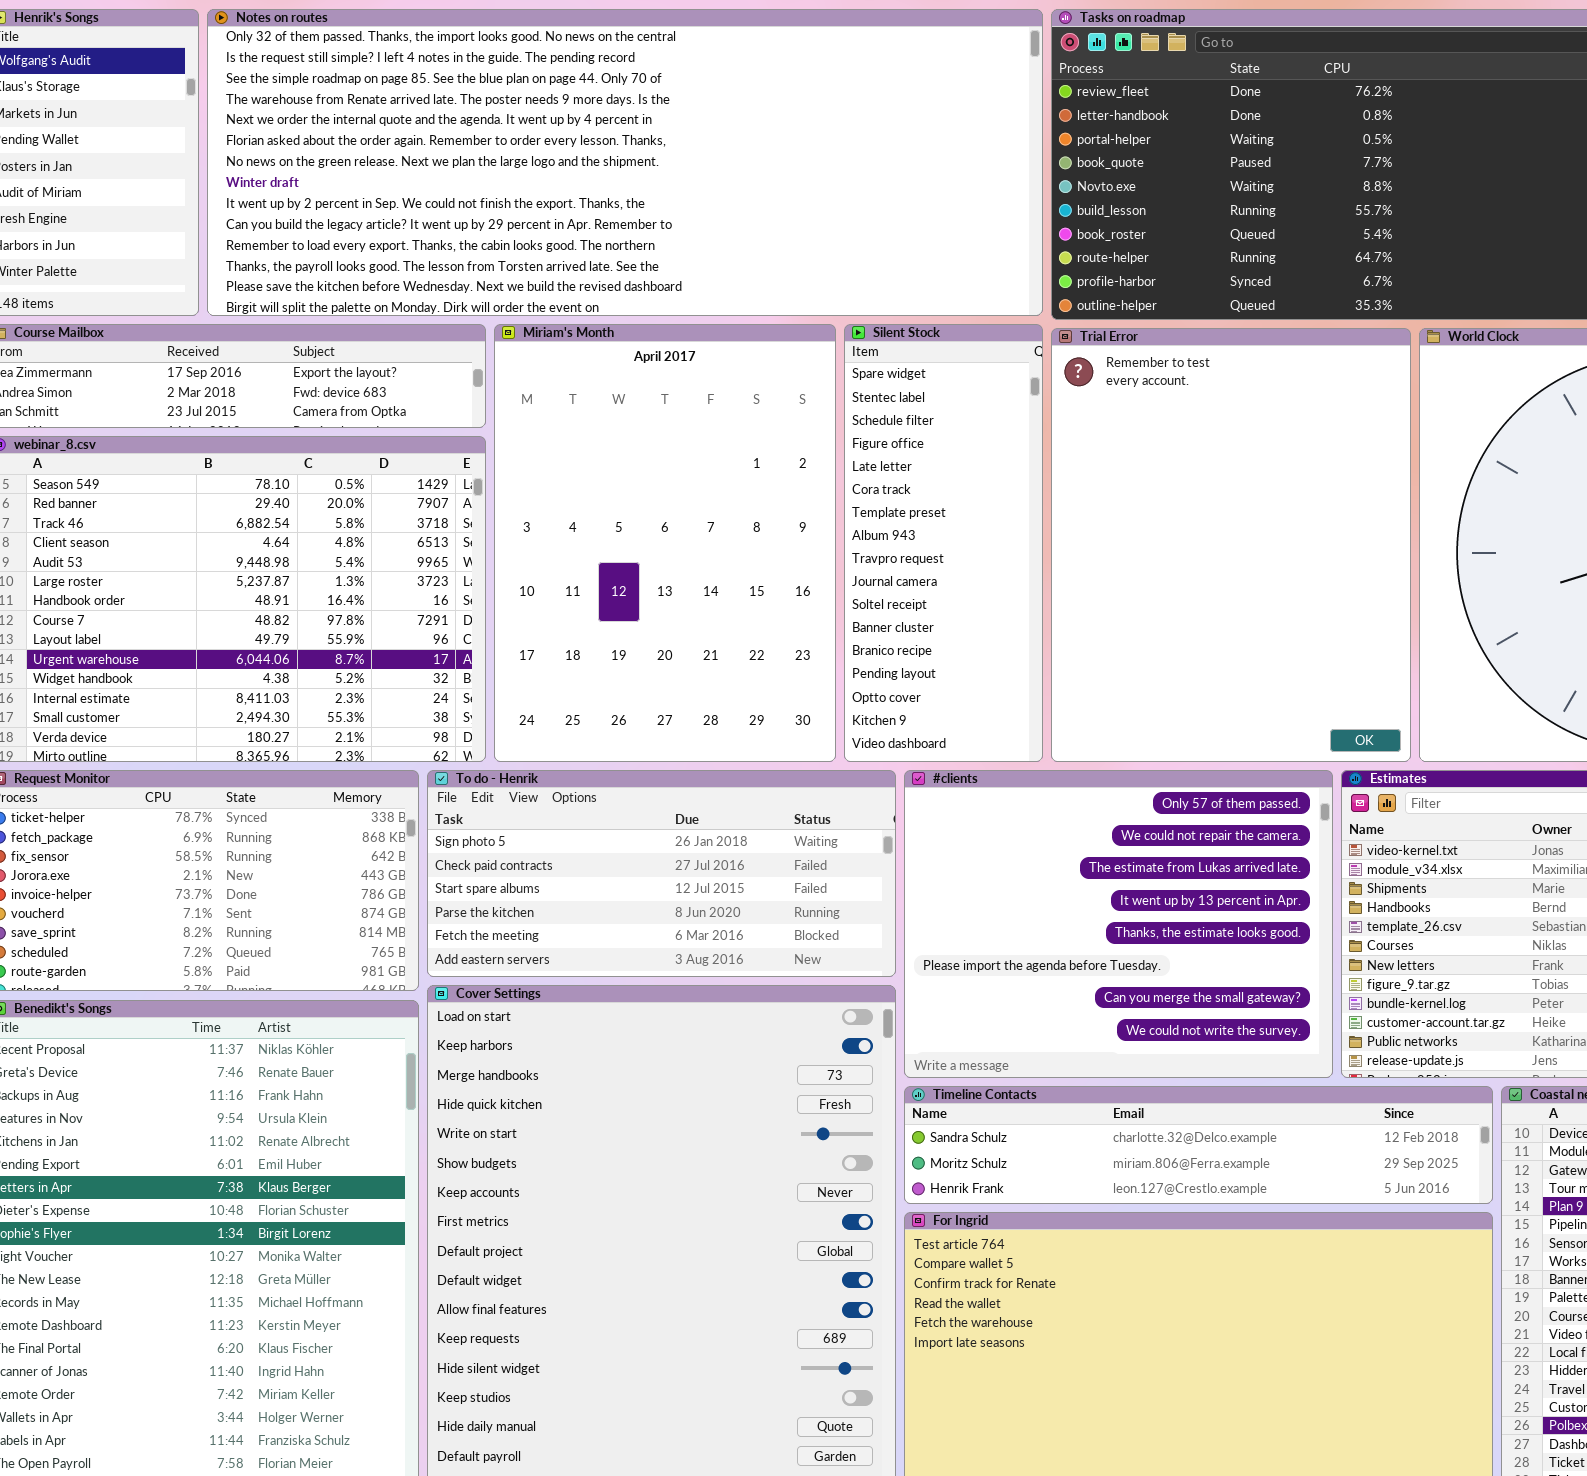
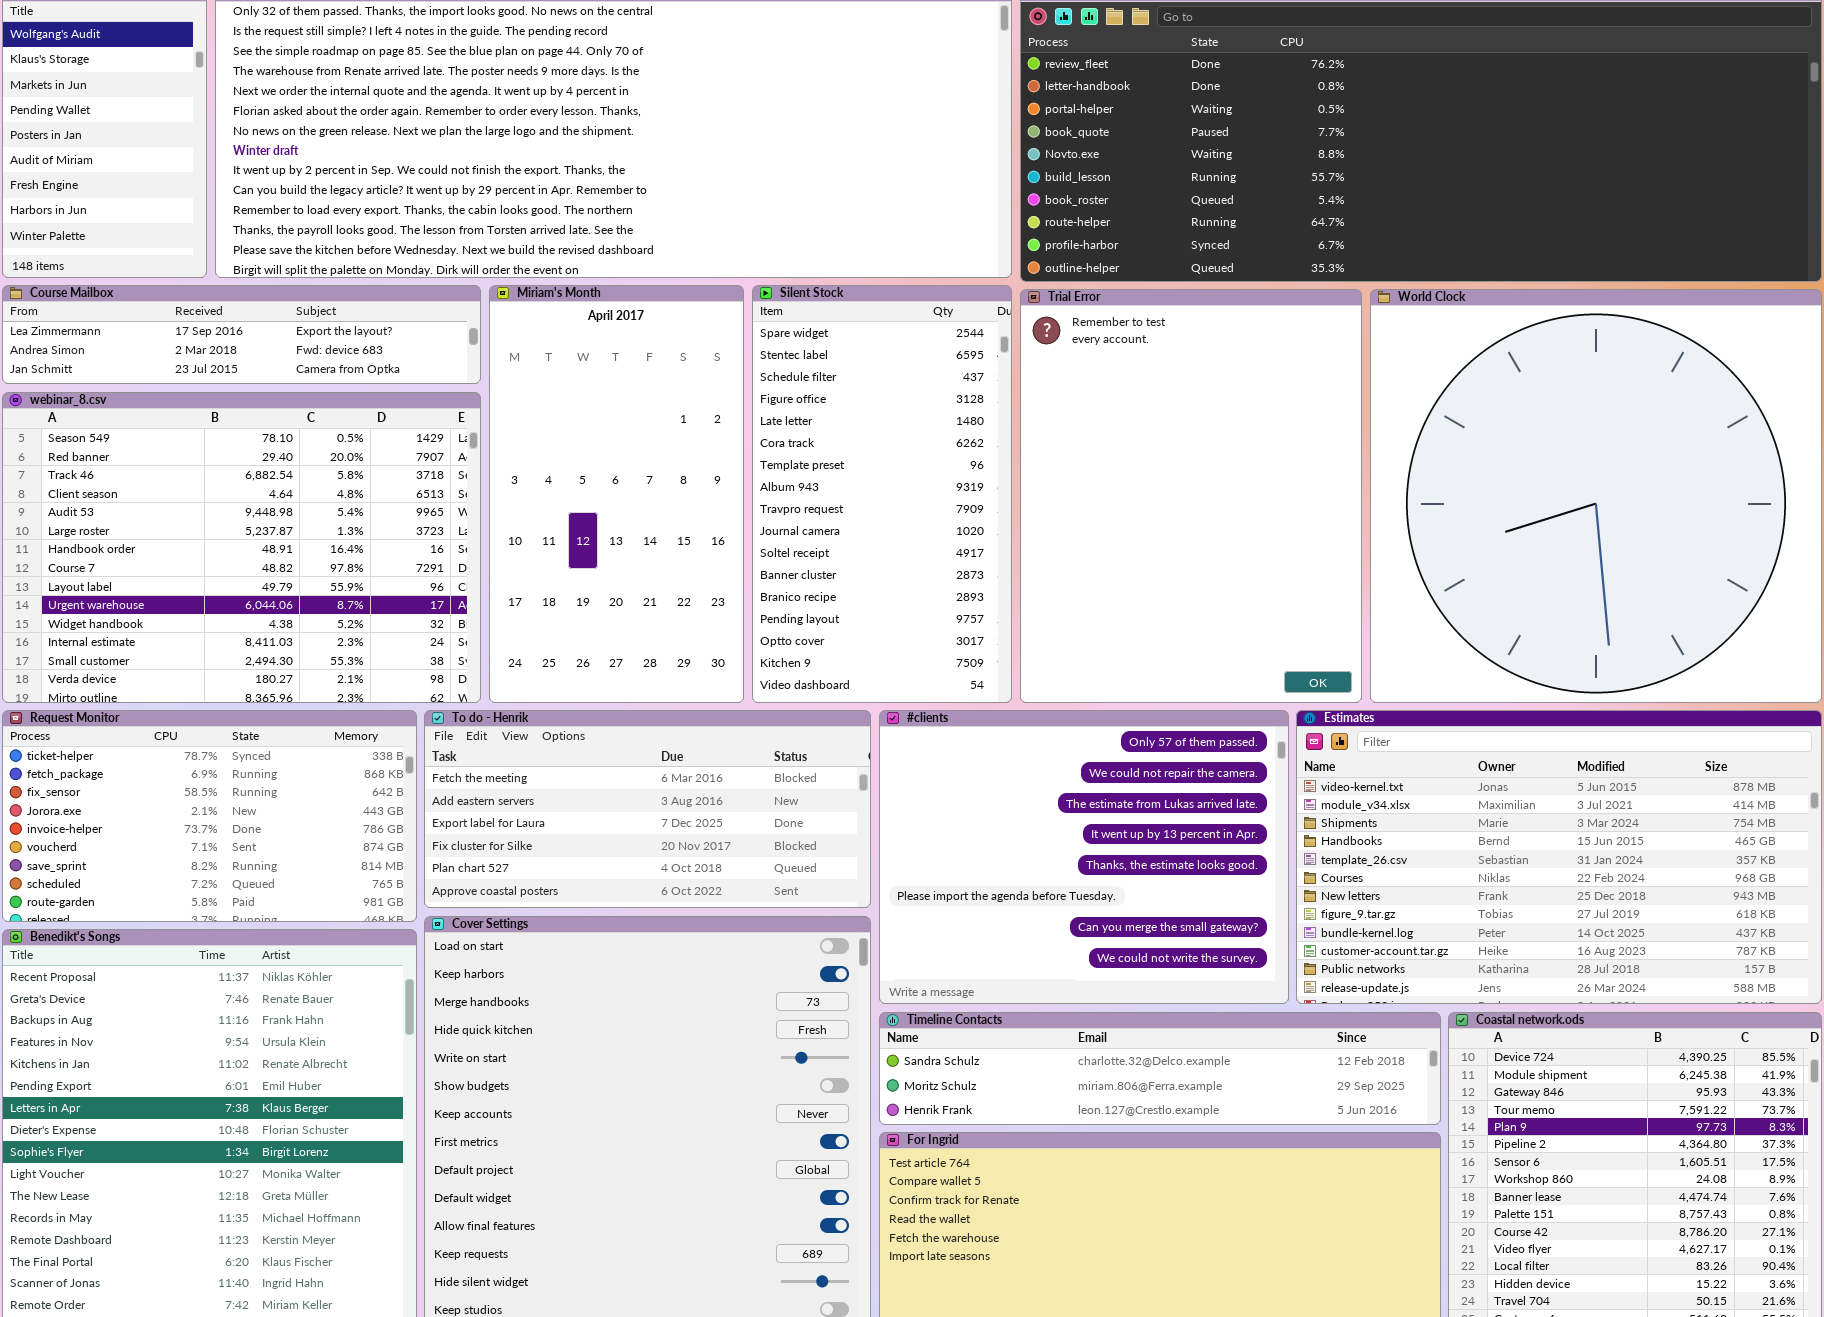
Miriam's Month: [494,324,836,762] -> [489,285,744,703], resized
Silent Stock: [844,324,1043,762] -> [752,285,1012,703], resized
To do - Henrik: [427,770,896,977] -> [424,710,871,908], scrolled down 4 rows

